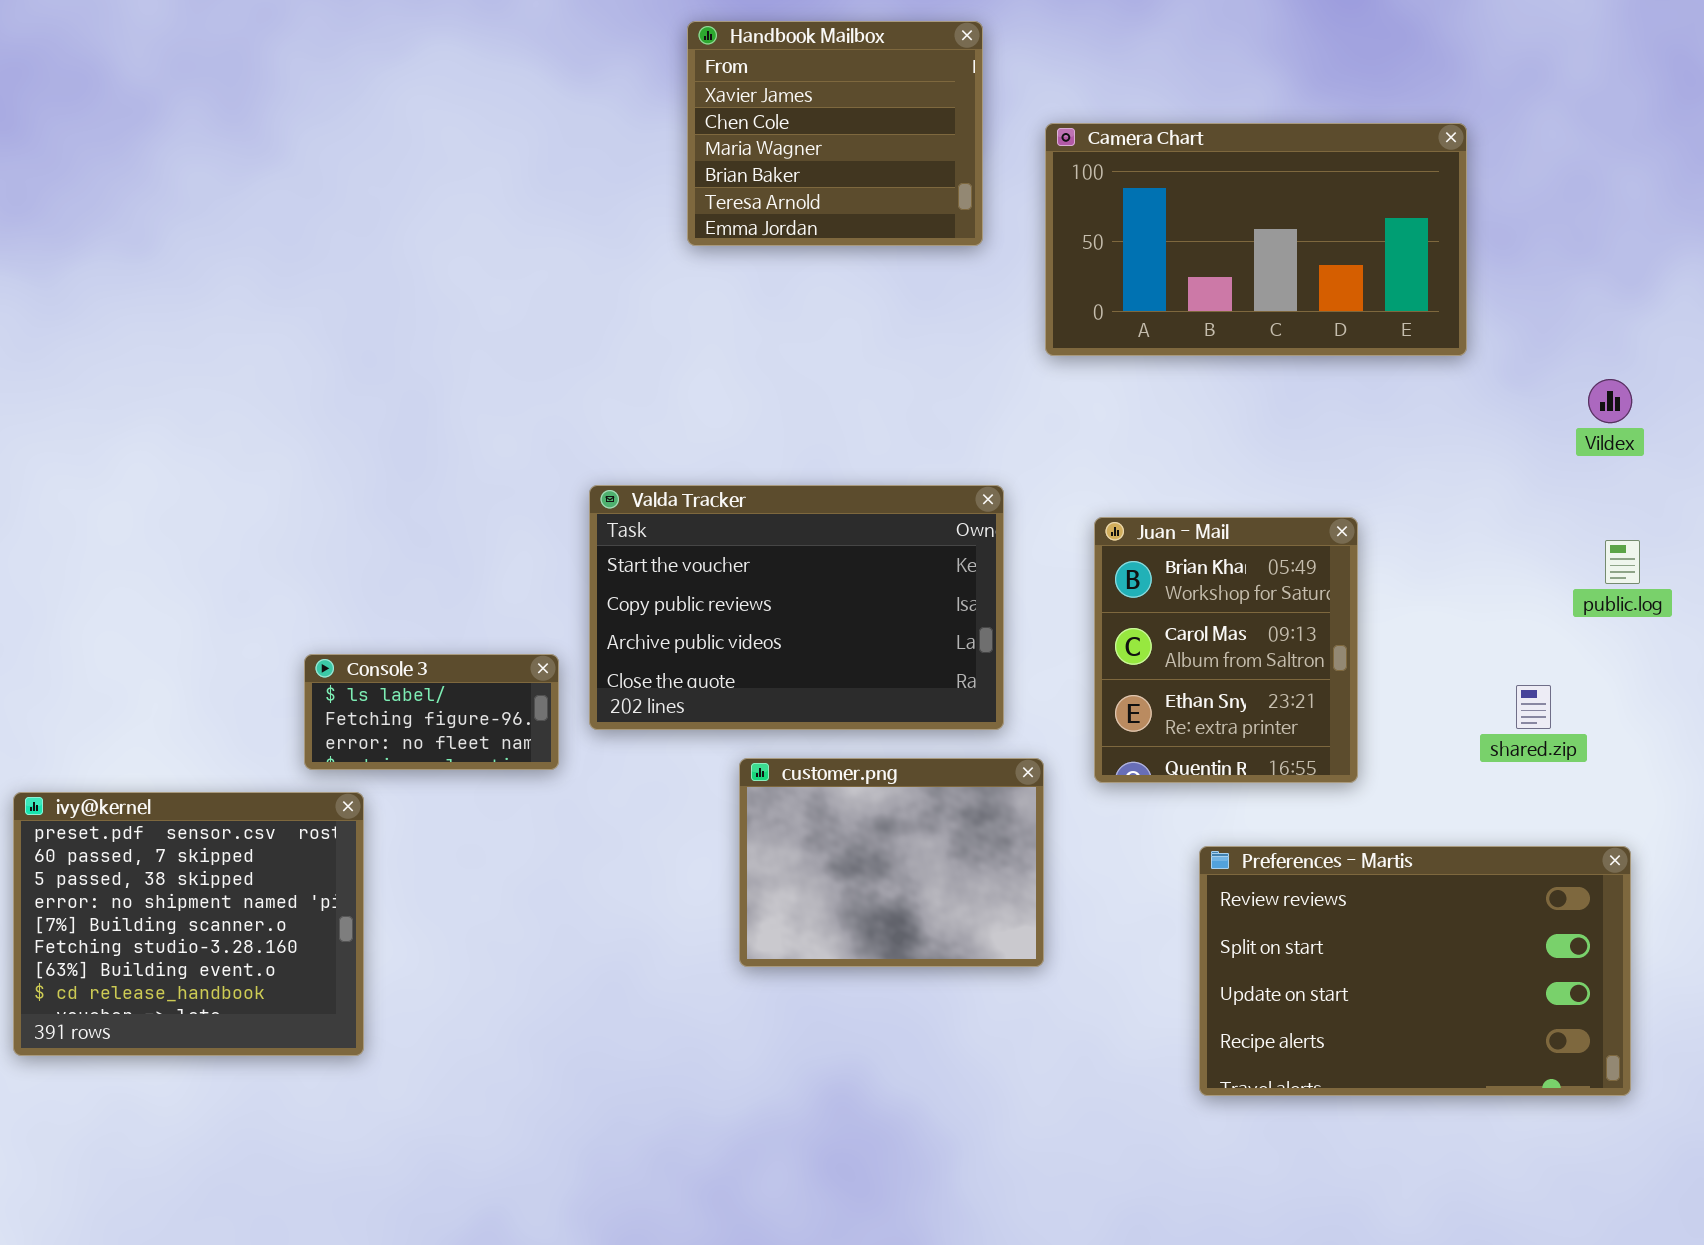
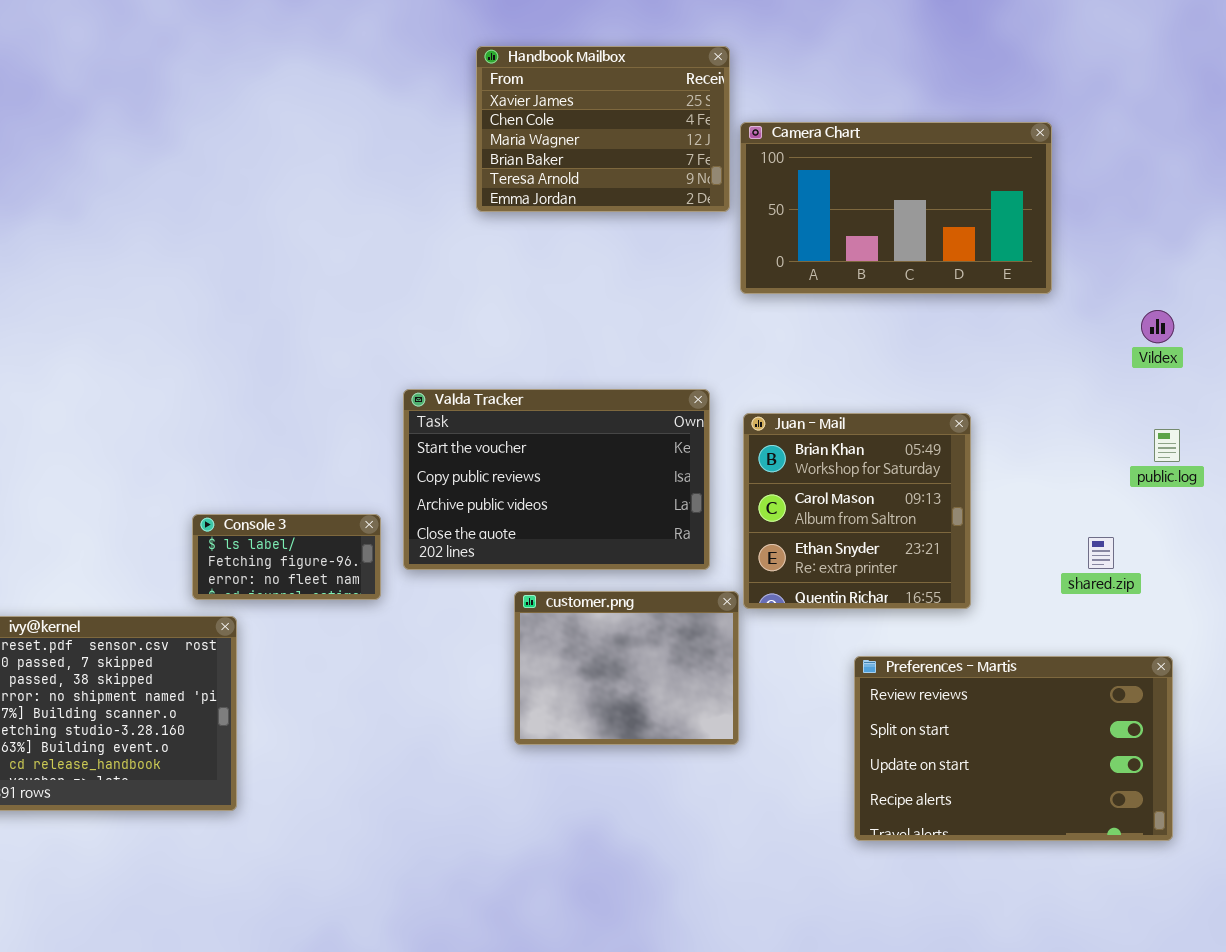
Handbook Mailbox: [687,21,983,246] -> [476,46,730,212], resized
Juan - Mail: [1094,517,1358,783] -> [743,413,971,609], resized

